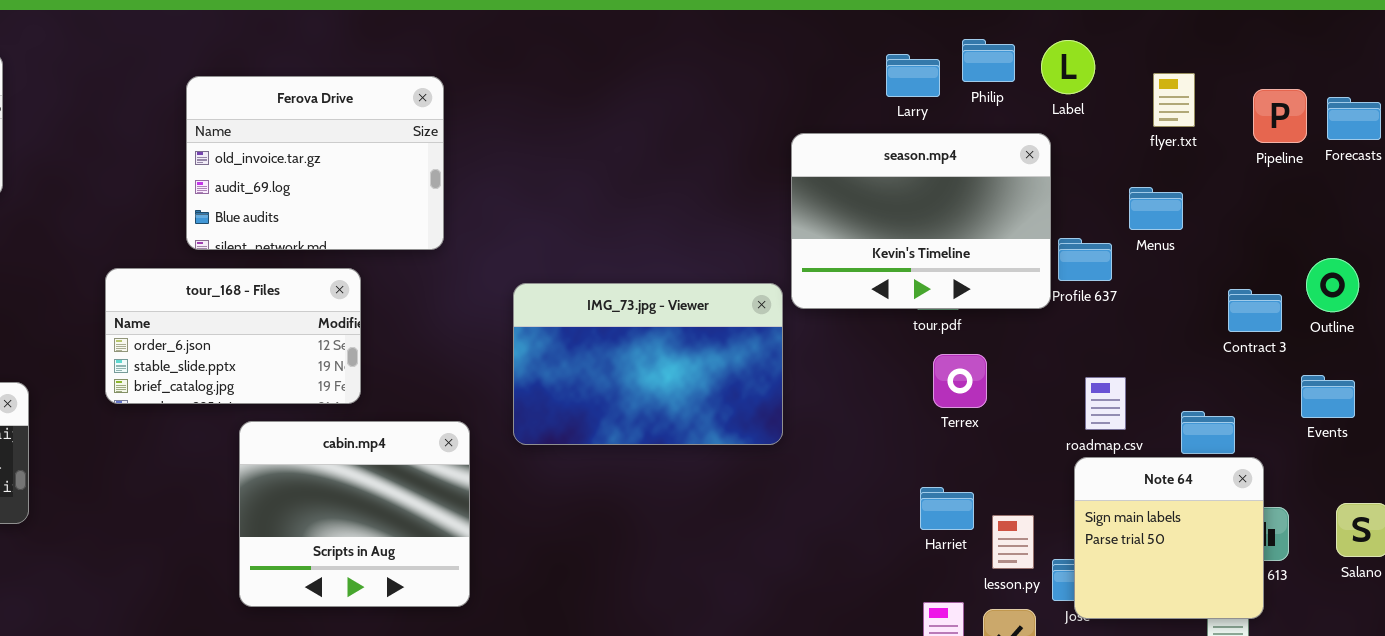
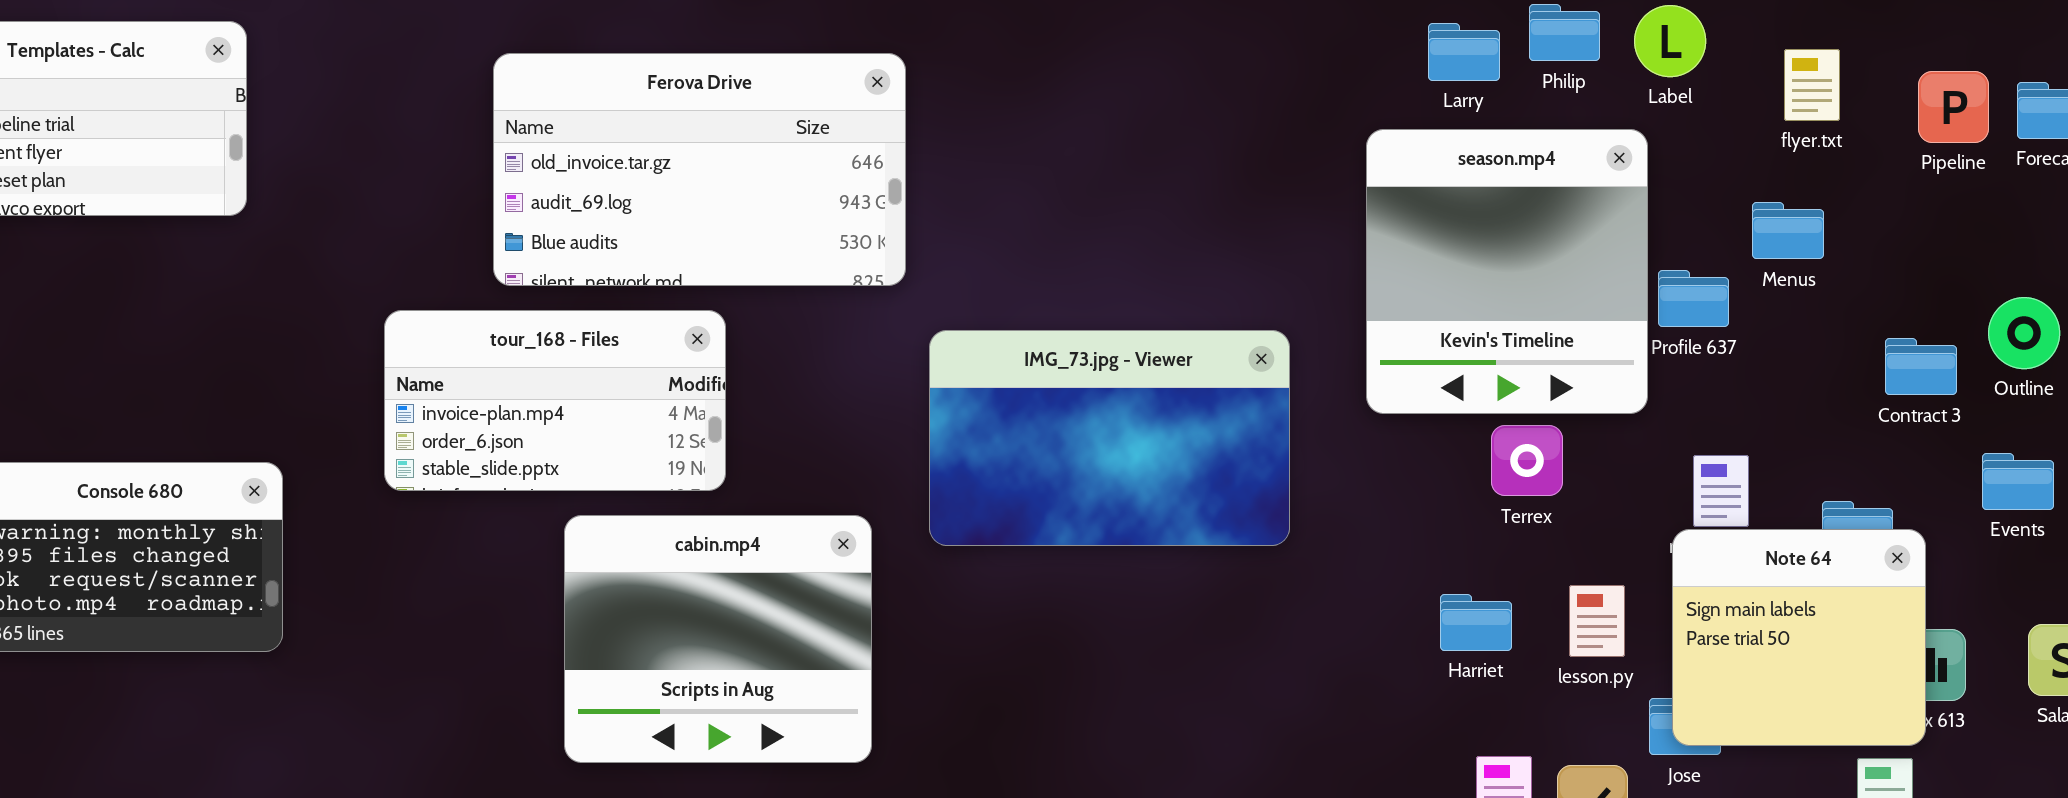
Ferova Drive: [186,76,444,250] -> [493,53,906,286], resized
season.mp4: [791,133,1051,309] -> [1366,129,1648,414], resized
tour_168 - Files: [105,268,361,404] -> [384,310,726,491], scrolled up 1 row
Note 64: [1074,457,1264,619] -> [1672,529,1926,746], moved
Harriet: [920,487,974,530] -> [1440,594,1512,651], moved
lesson.py: [992,515,1034,569] -> [1569,585,1625,657], moved

